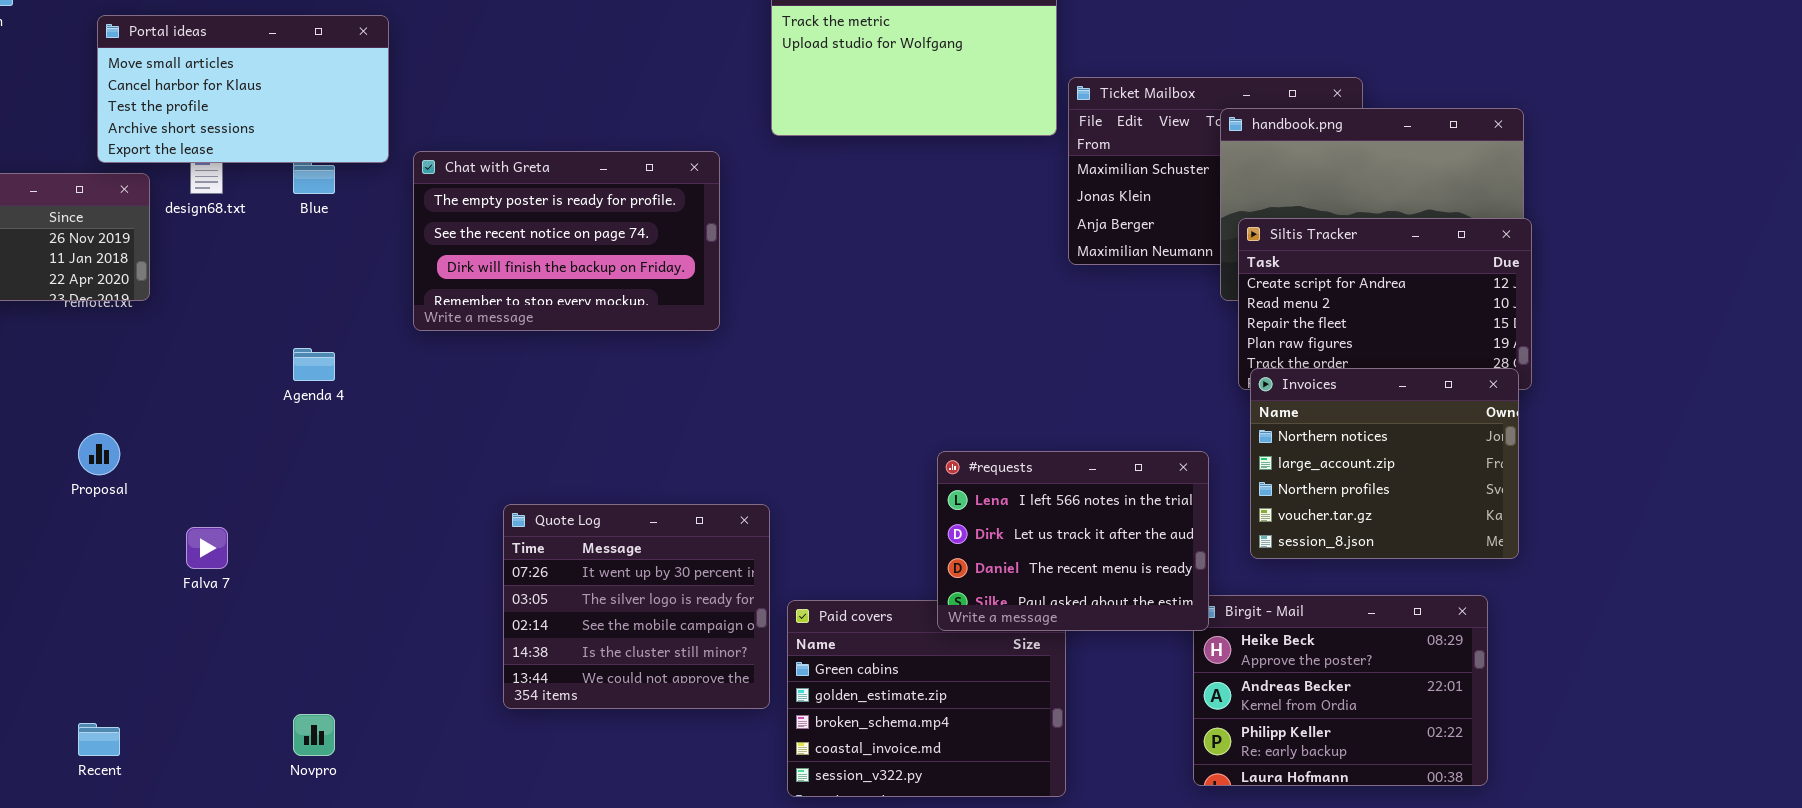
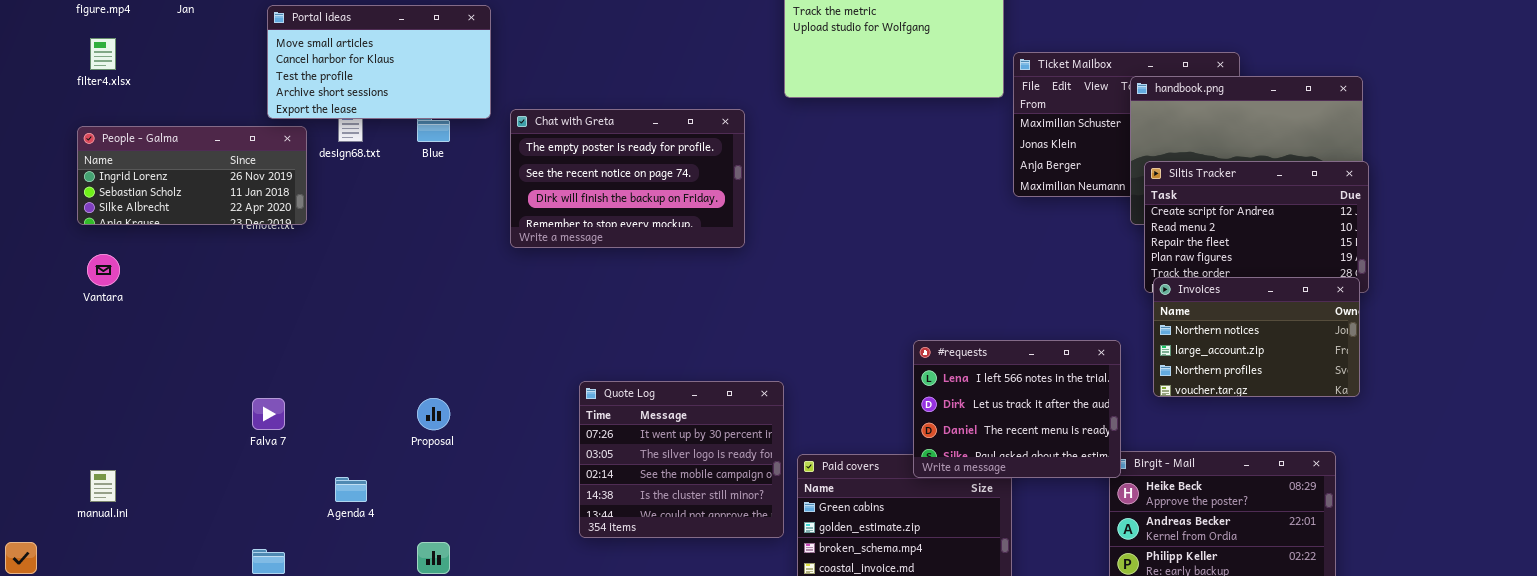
Agenda 4: [293,348,335,381] -> [335,477,367,502], moved
Invoices: [1250,368,1519,559] -> [1153,277,1360,397], resized
Proposal: [78,433,120,475] -> [417,398,450,430], moved
Falva 7: [186,527,228,569] -> [252,398,285,430], moved

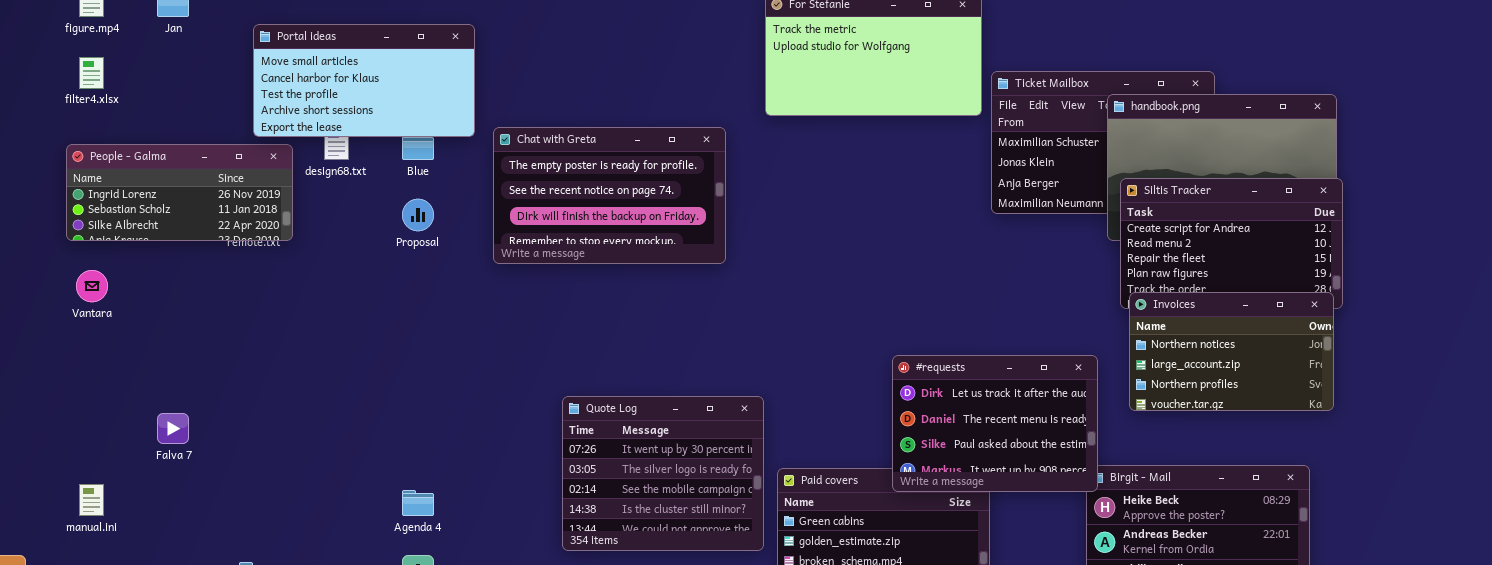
#requests: [913,340,1121,478] -> [892,355,1098,492], scrolled down 1 row
Falva 7: [252,398,285,430] -> [157,413,189,444], moved
Proposal: [417,398,450,430] -> [402,199,434,231], moved
Agenda 4: [335,477,367,502] -> [402,490,434,516], moved

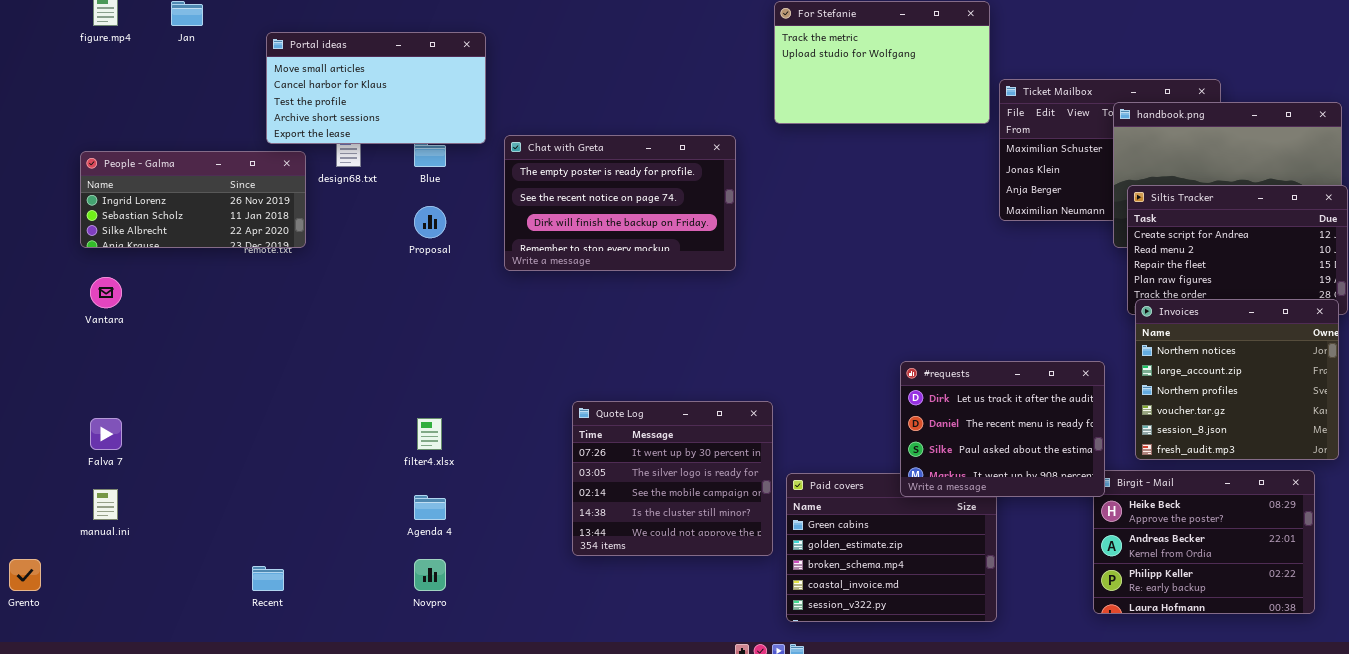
filter4.xlsx: [79,57,104,89] -> [417,418,442,450], moved
Invoices: [1129,292,1334,411] -> [1135,299,1339,460], resized
Falva 7: [157,413,189,444] -> [90,418,122,450], moved

